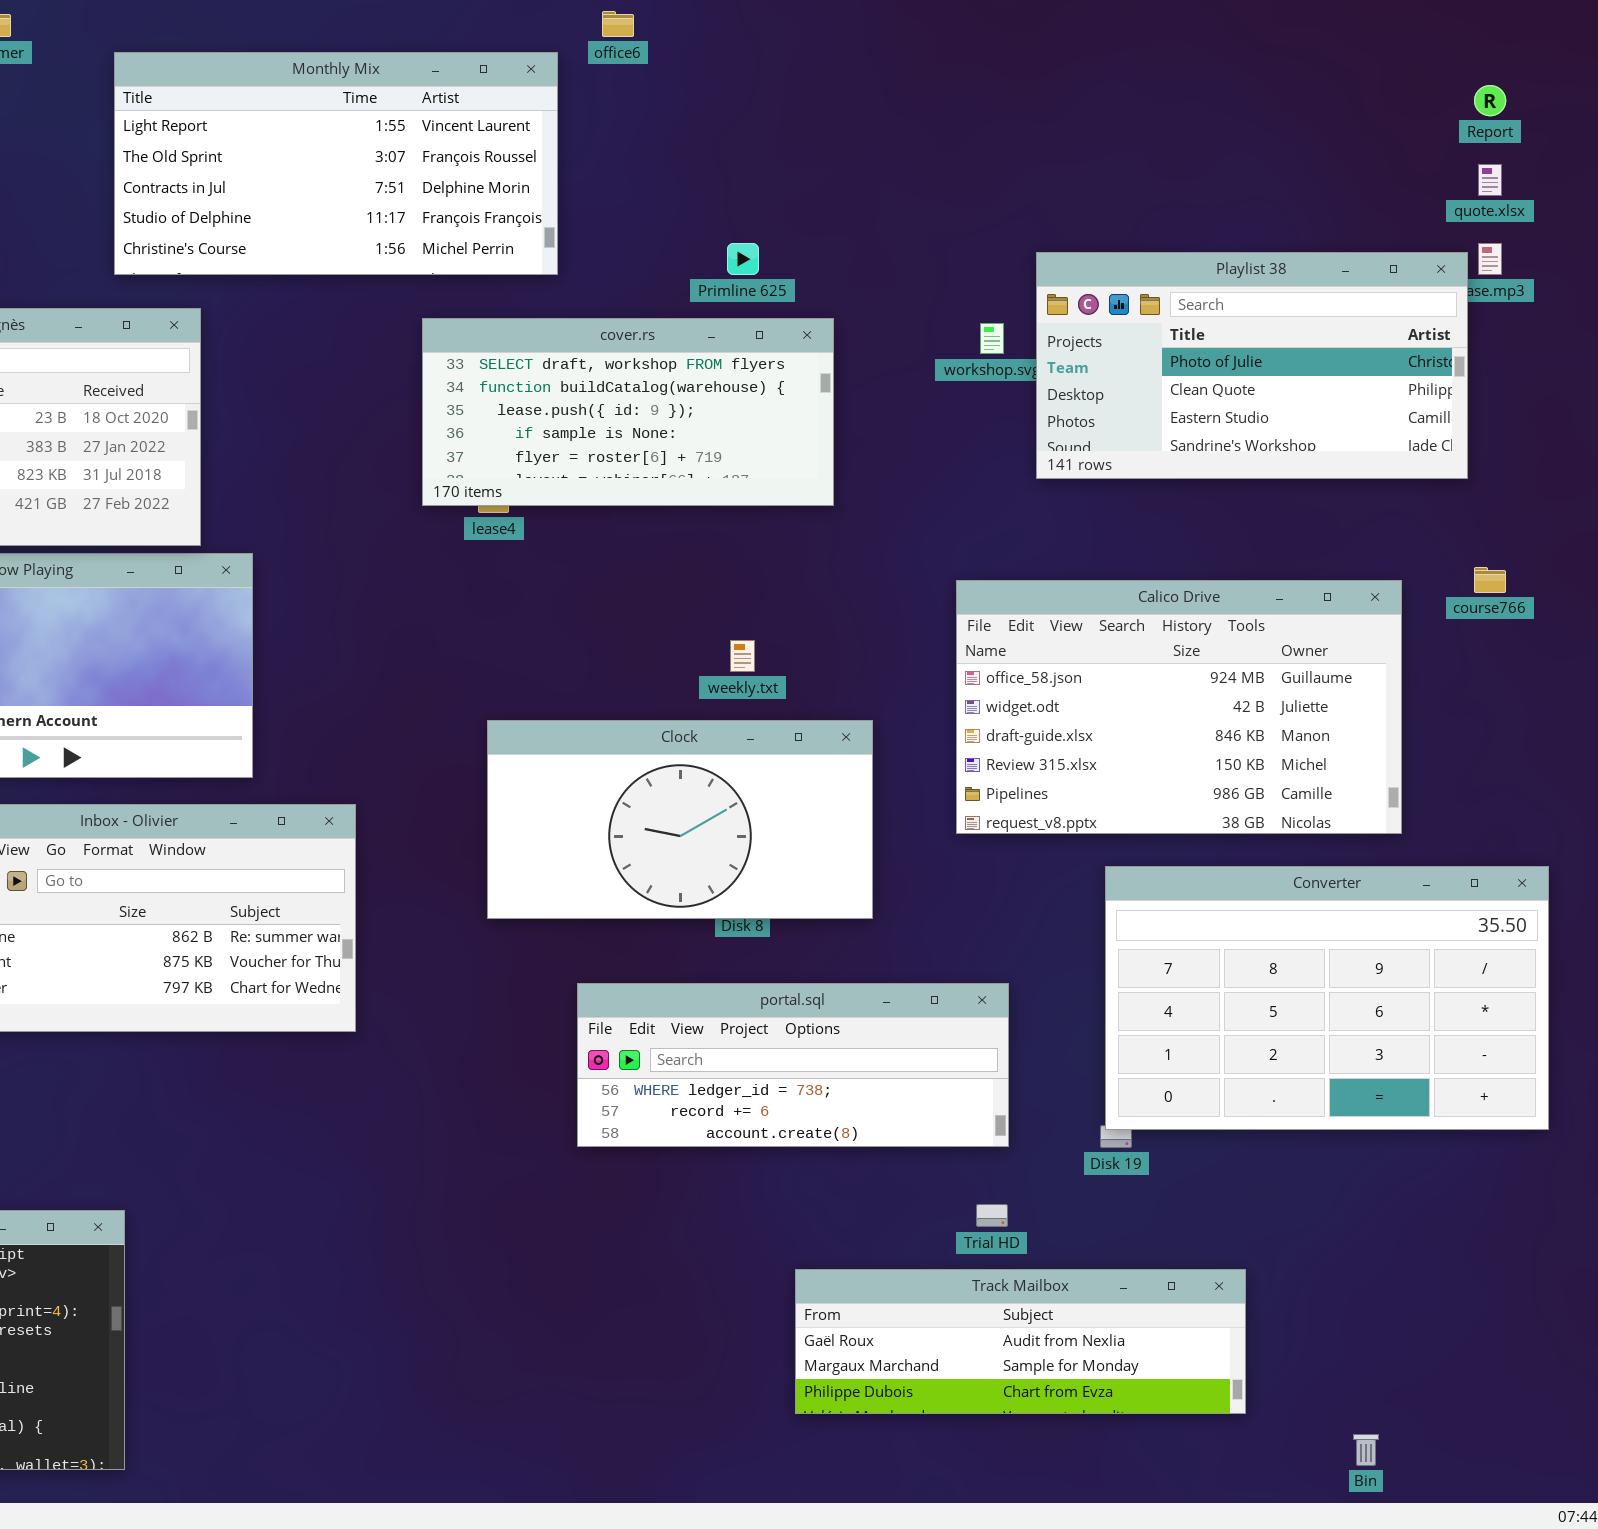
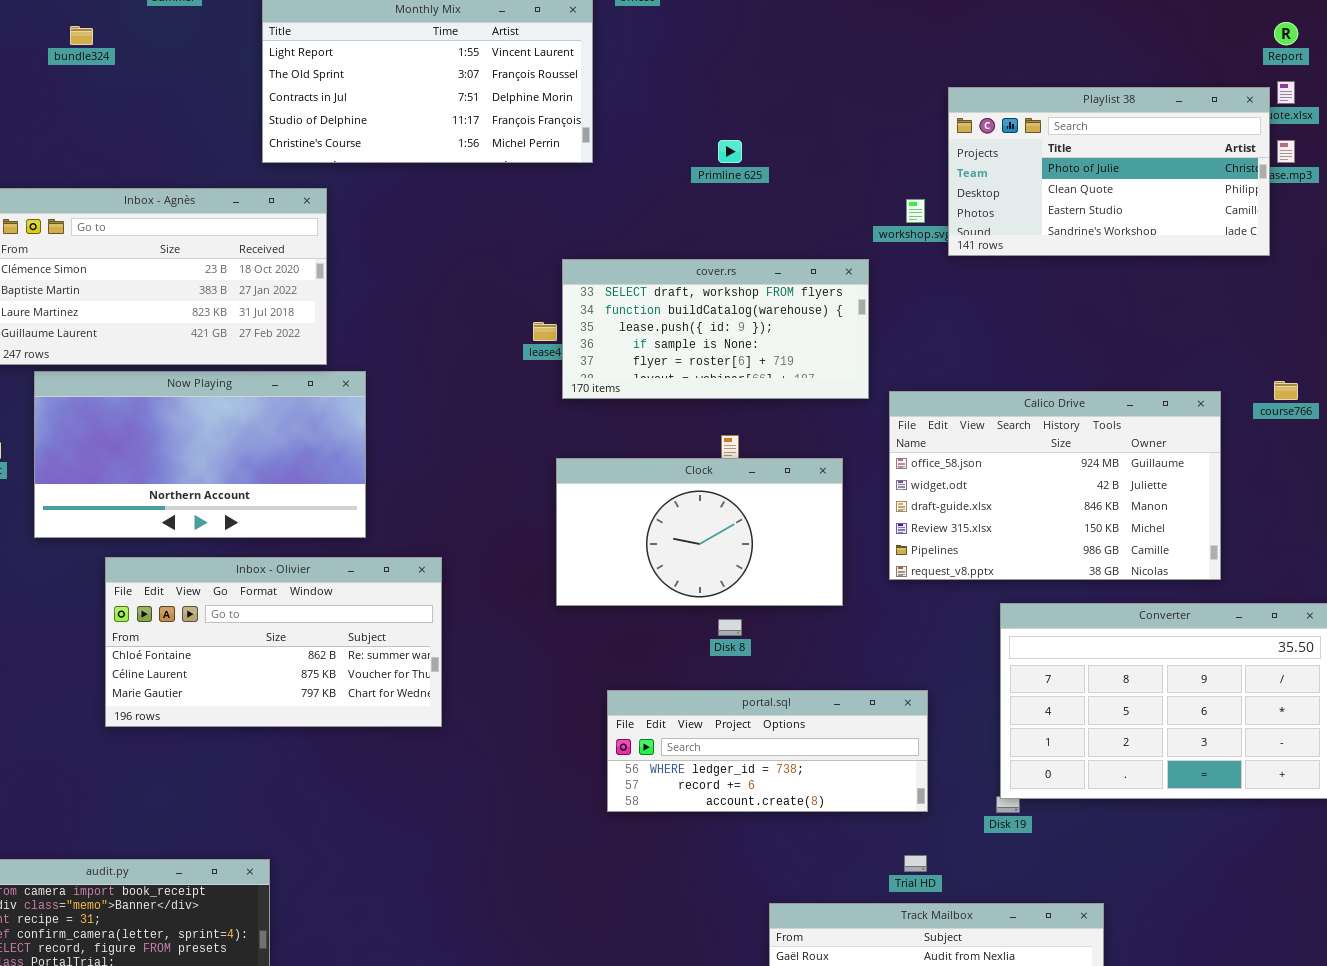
Playlist 38: [1036,252,1468,479] -> [948,87,1270,256], moved
cover.rs: [422,318,834,506] -> [562,259,869,399], moved
Clock: [487,720,873,919] -> [556,458,843,606], moved

